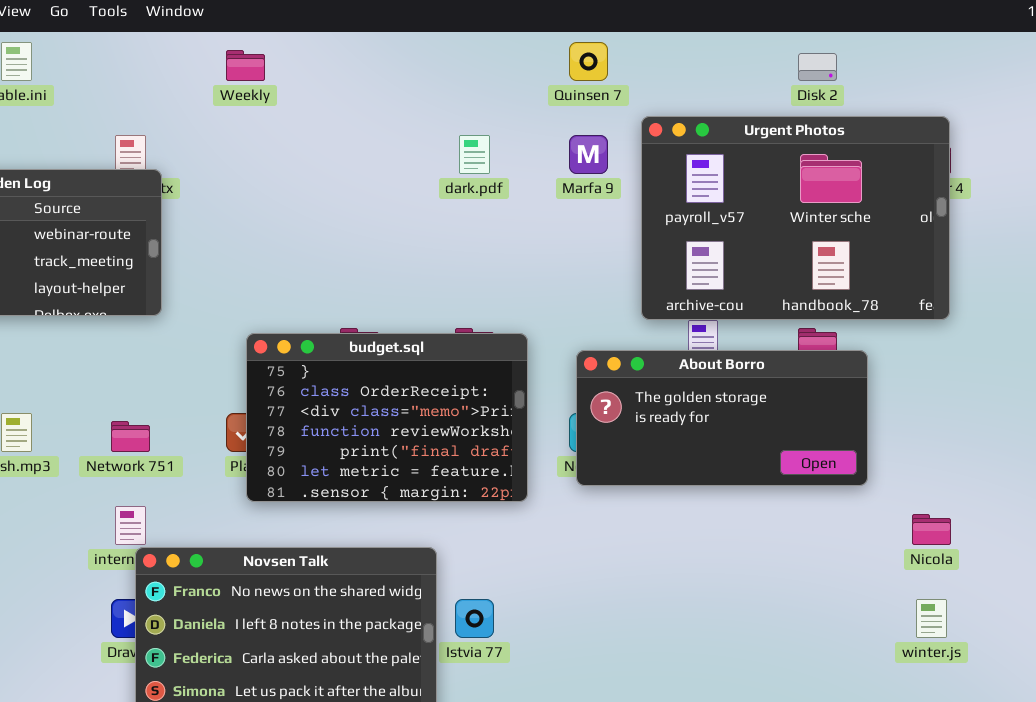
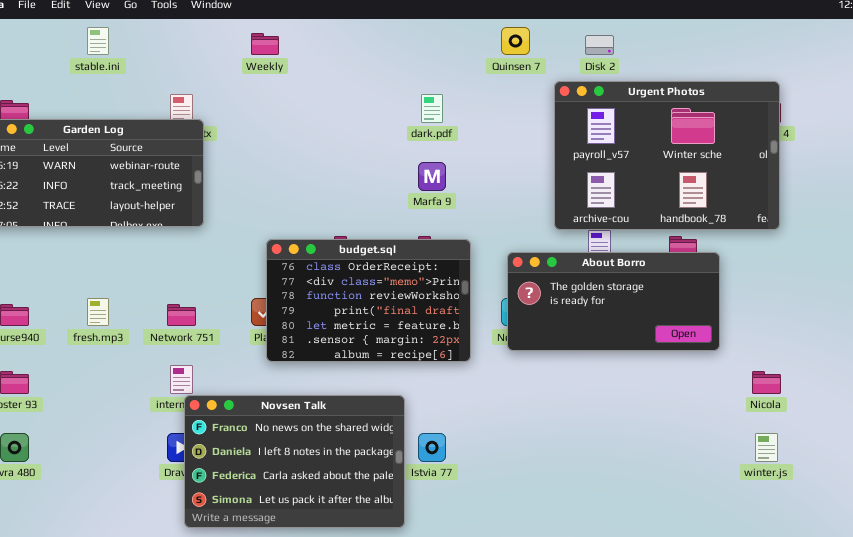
Disk 2: [798,53,837,81] -> [585,35,614,55], moved
Marfa 9: [569,135,608,174] -> [418,162,446,191], moved
budget.sql: [246,333,528,502] -> [266,239,471,362], scrolled down 1 row

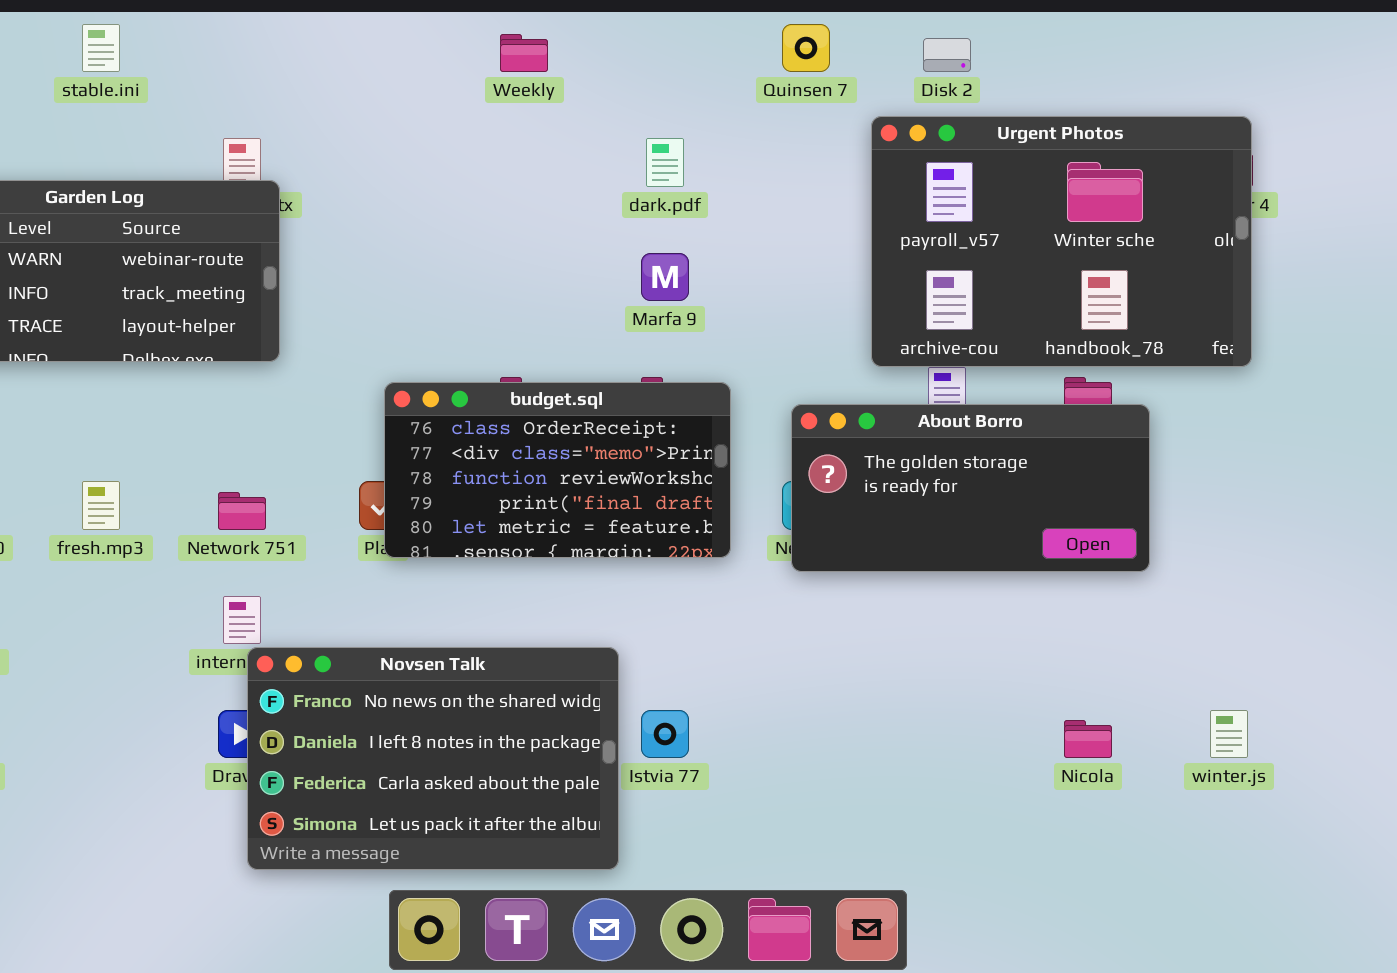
Weekly: [251,33,279,55] -> [500,34,548,72], moved
budget.sql: [266,239,471,362] -> [384,382,731,558], resized
Nicola: [752,371,781,394] -> [1064,720,1112,758], moved

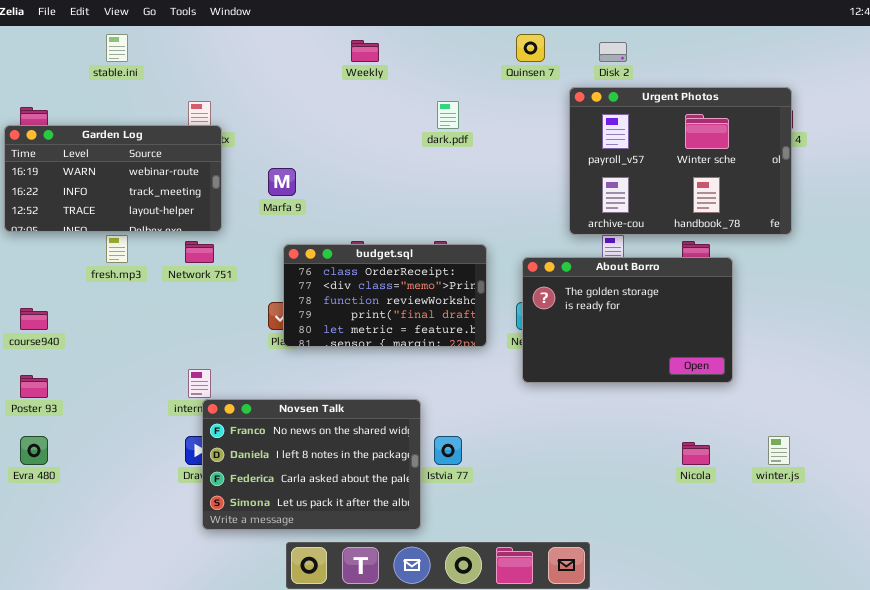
Marfa 9: [641,253,689,301] -> [268,168,296,196], moved
About Borro: [791,404,1150,572] -> [522,257,733,383], resized
fresh.mp3: [82,481,120,530] -> [106,235,128,263], moved
Network 751: [218,492,266,530] -> [185,241,214,263], moved

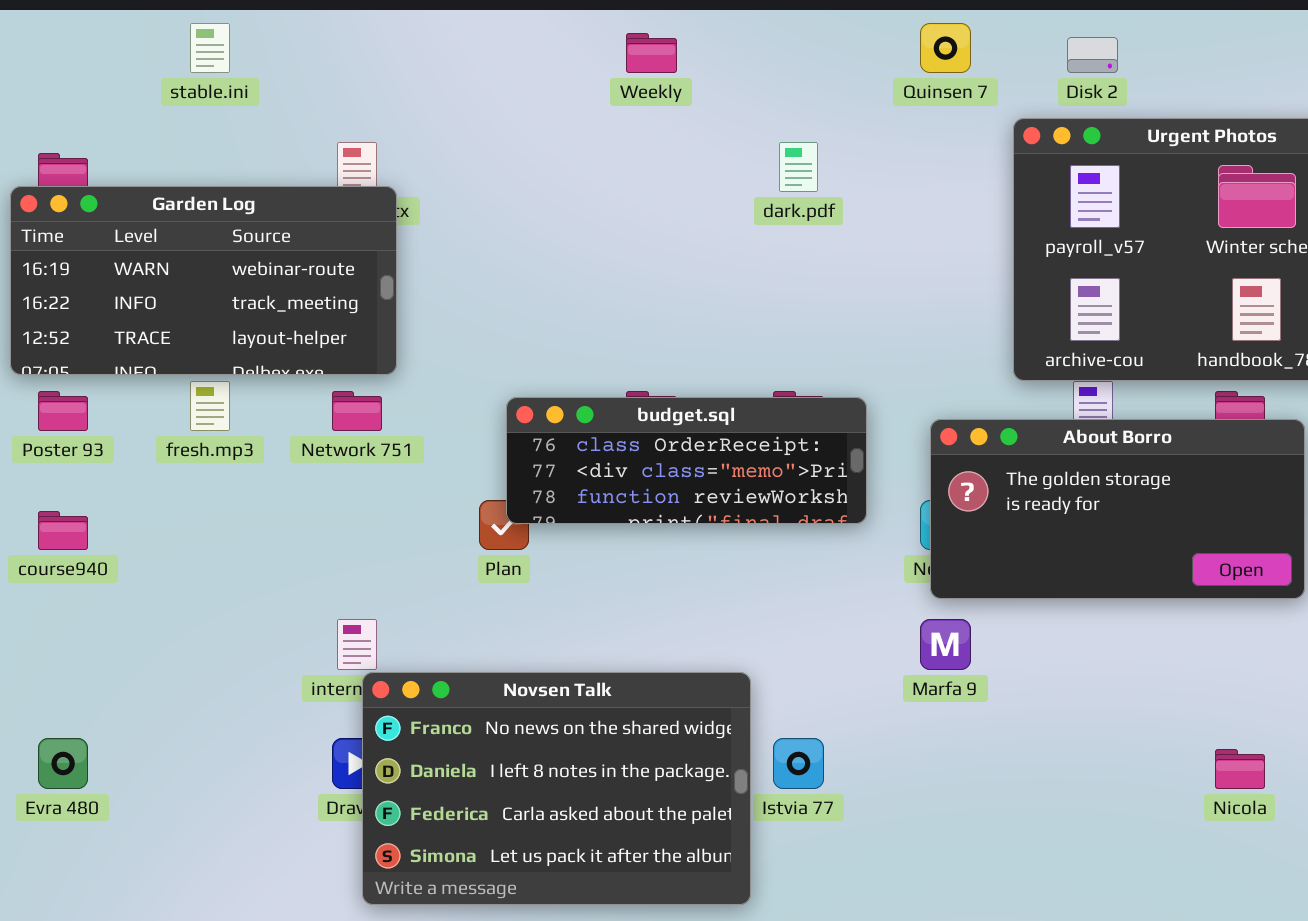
Marfa 9: [268,168,296,196] -> [920,619,971,670], moved
budget.sql: [283,244,487,347] -> [506,397,867,524], resized
About Borro: [522,257,733,383] -> [930,419,1305,599], resized
Poster 93: [20,375,48,398] -> [38,391,88,431], moved

